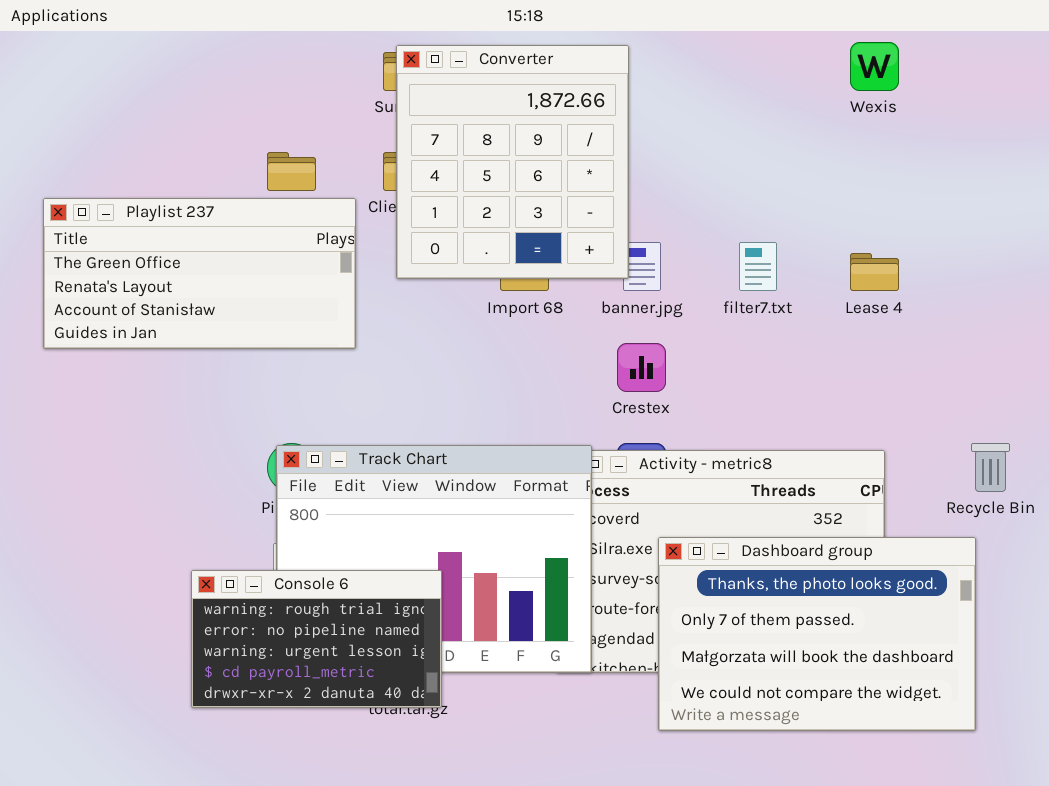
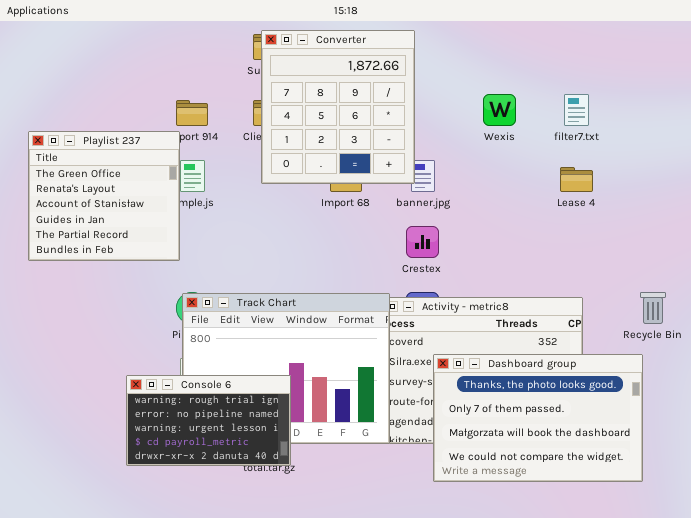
Wexis: [850,42,899,91] -> [483,94,516,126], moved
Playlist 237: [43,198,356,349] -> [28,131,180,261], resized
filter7.txt: [739,242,777,291] -> [564,94,589,126], moved

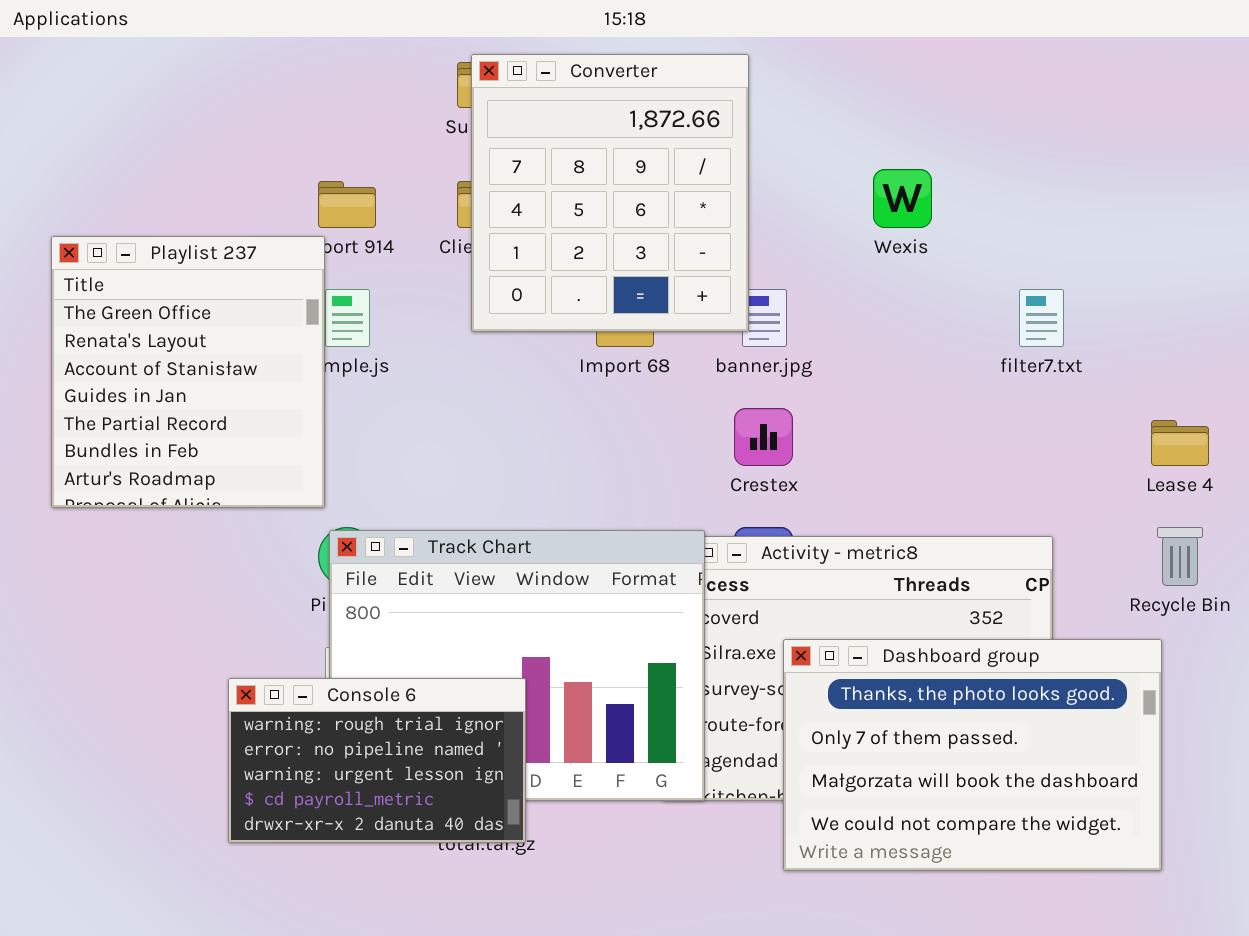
filter7.txt: [564,94,589,126] -> [1019,289,1064,347], moved
Playlist 237: [28,131,180,261] -> [51,236,325,508], resized
Lease 4: [560,167,593,192] -> [1151,420,1209,466], moved

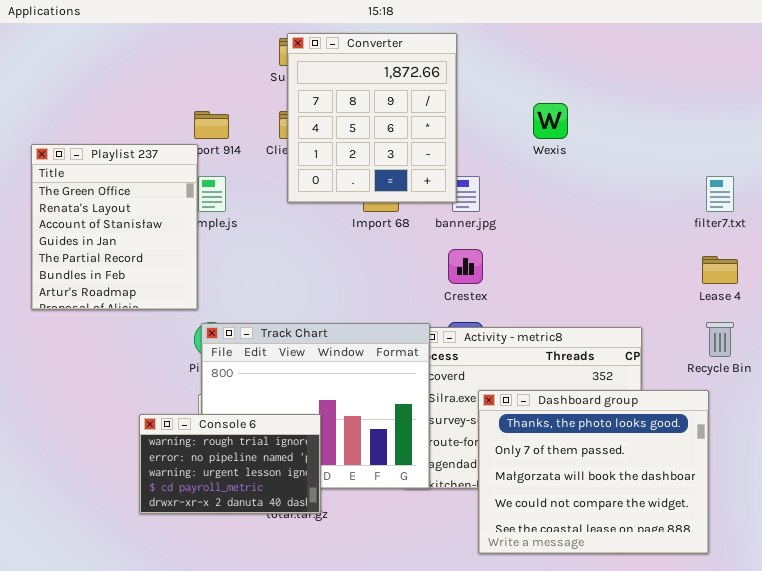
filter7.txt: [1019,289,1064,347] -> [706,176,734,212], moved
Dashboard group: [783,639,1162,871] -> [478,390,709,554], resized

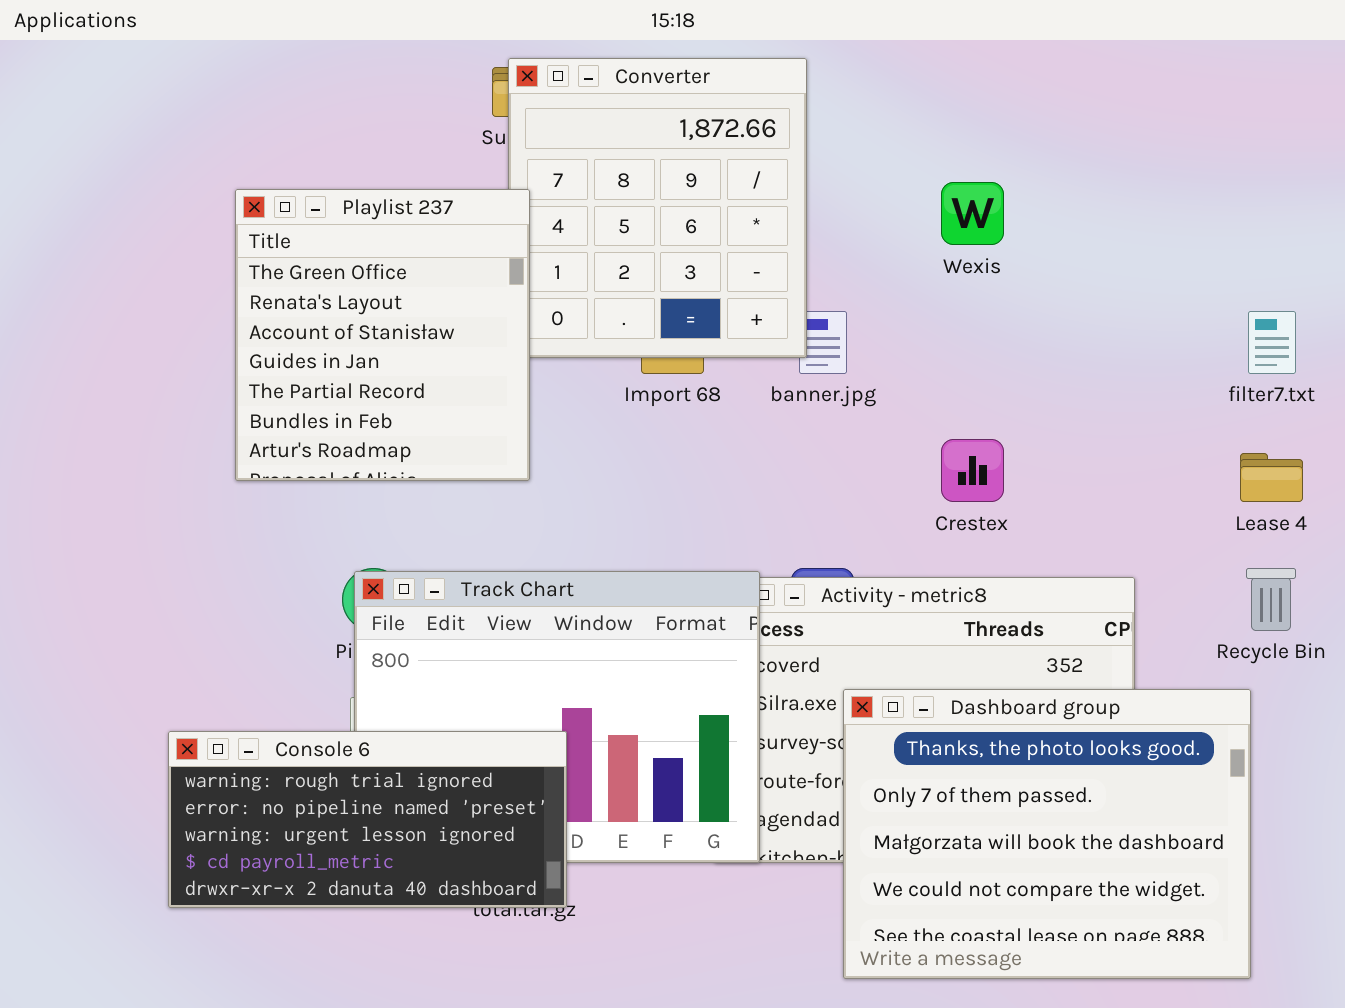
Playlist 237: [31,144,198,310] -> [235,189,530,481], moved
Crestex: [448,249,483,284] -> [941,439,1004,502], moved
Console 6: [139,414,321,514] -> [168,731,567,908], resized

